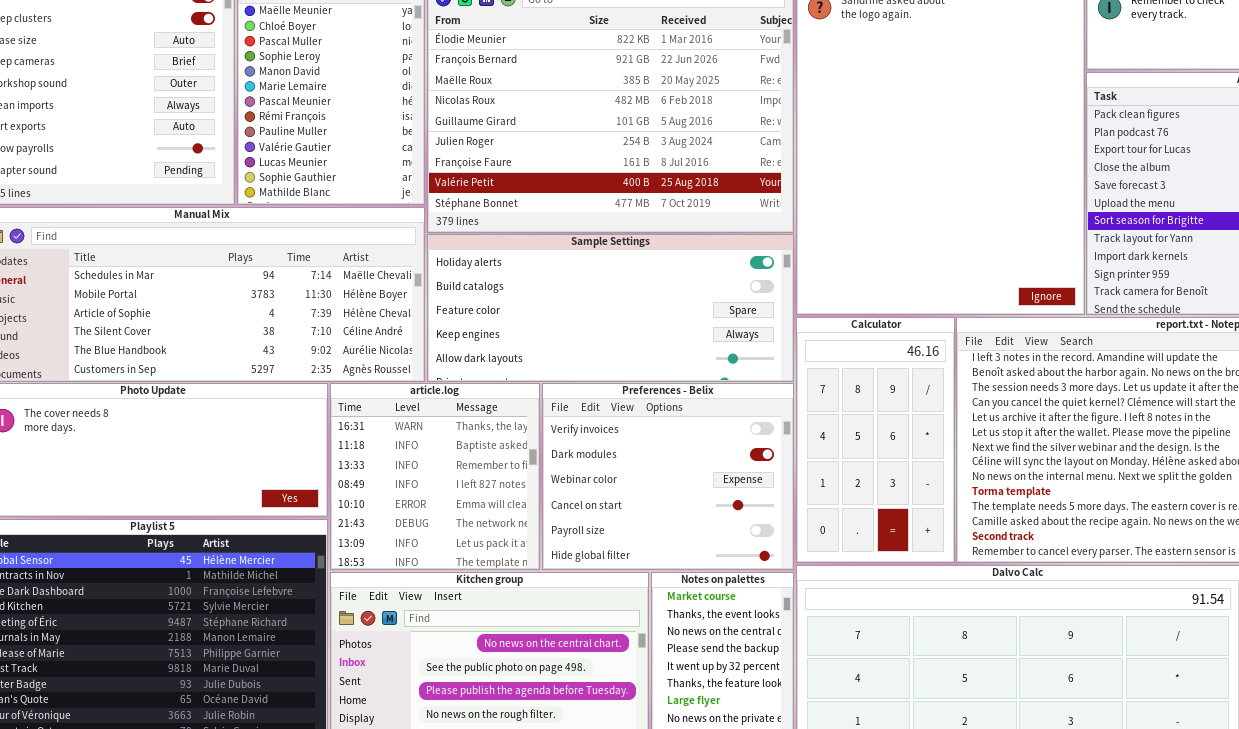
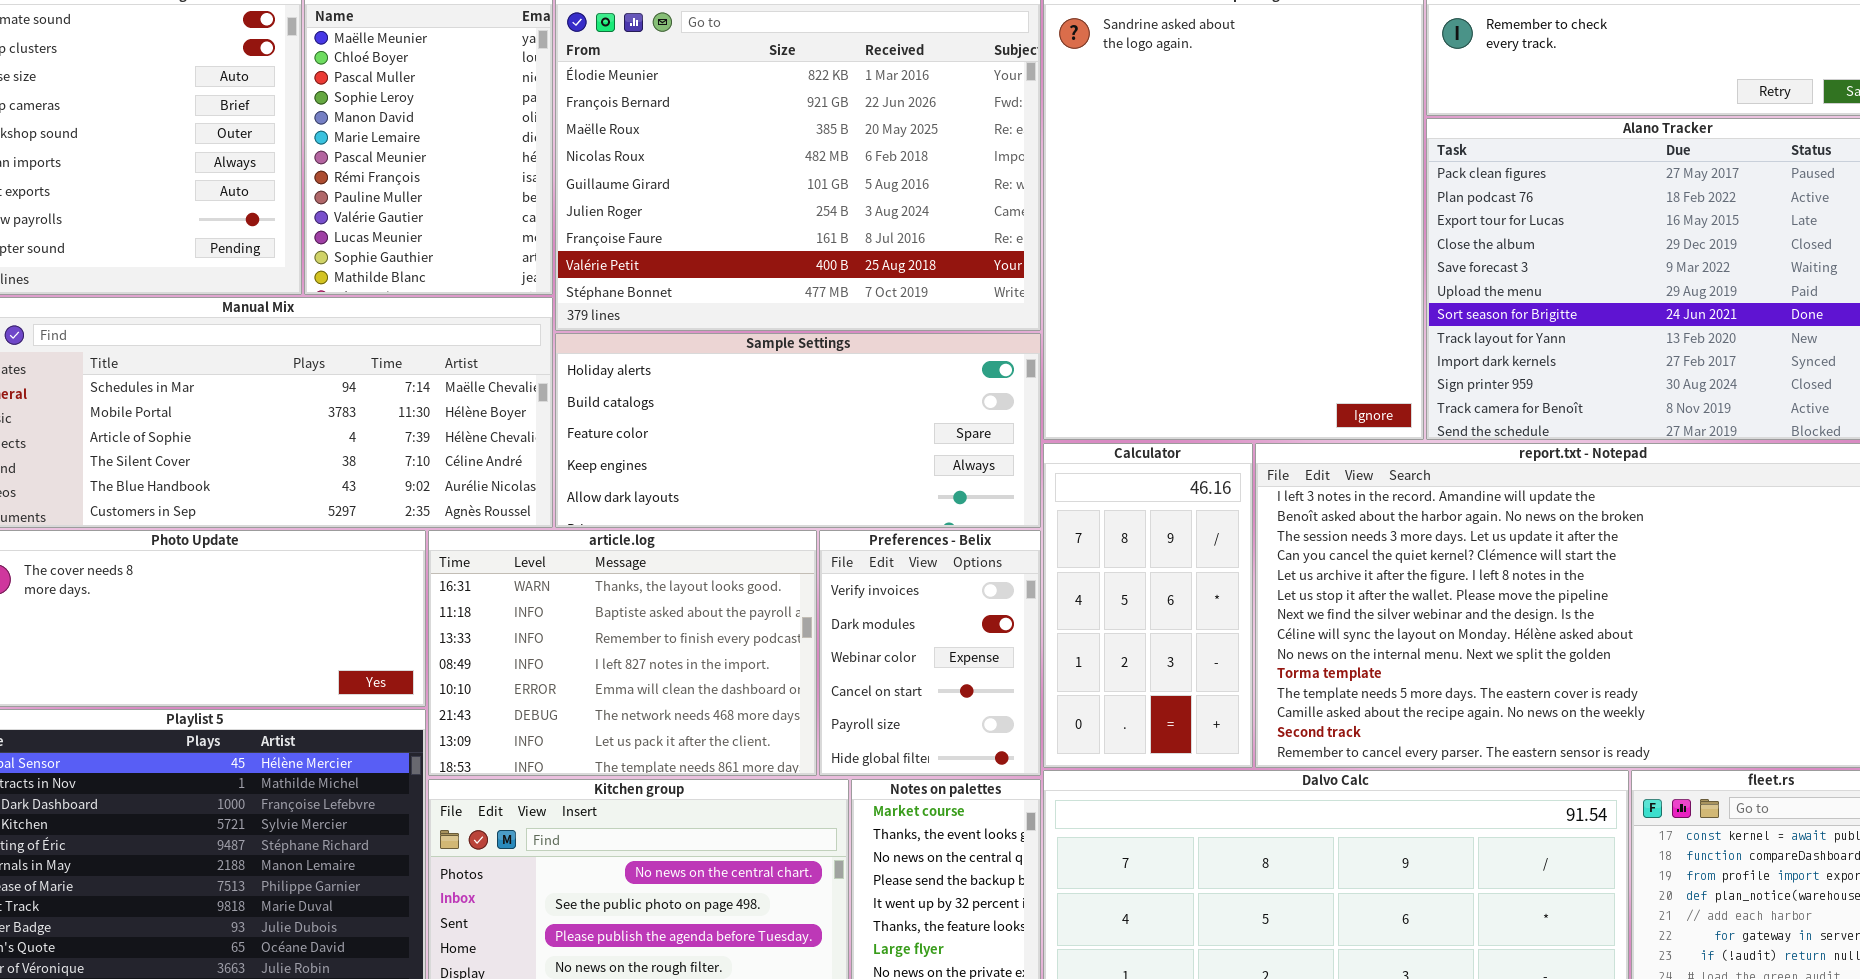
article.log: [330,383,540,570] -> [428,530,817,776], resized
Preferences - Belix: [542,383,794,570] -> [819,530,1041,776], resized

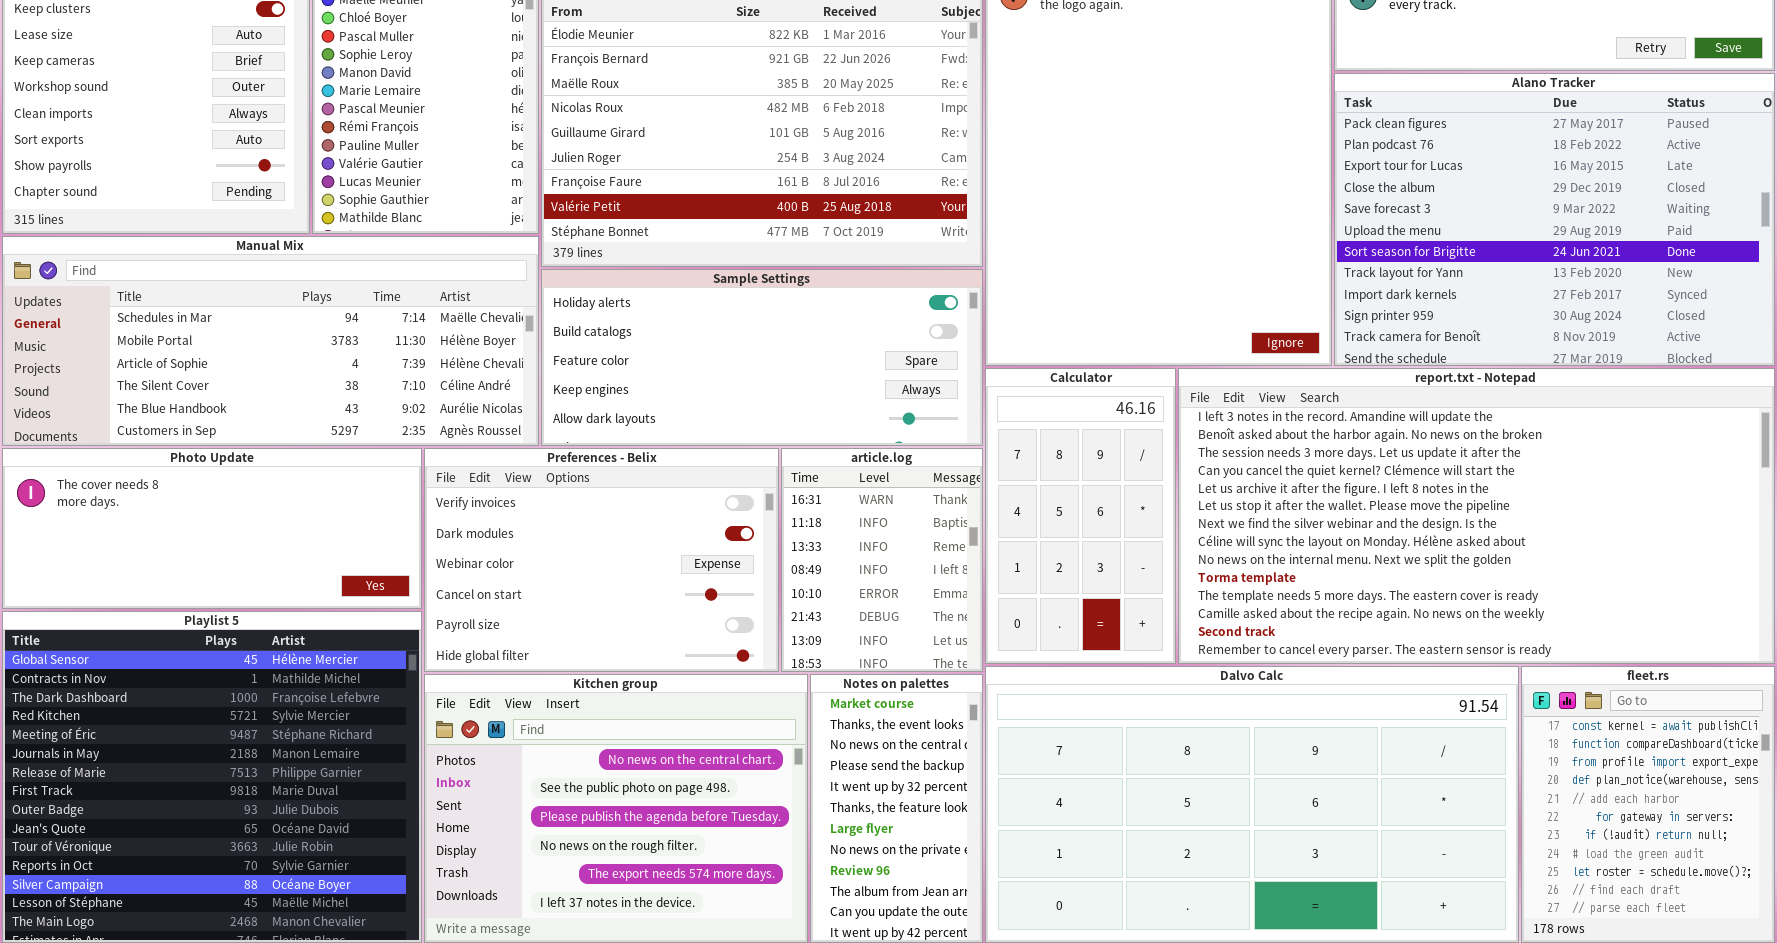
article.log: [428,530,817,776] -> [781,448,983,672], moved, resized
Preferences - Belix: [819,530,1041,776] -> [424,448,779,672], moved, resized

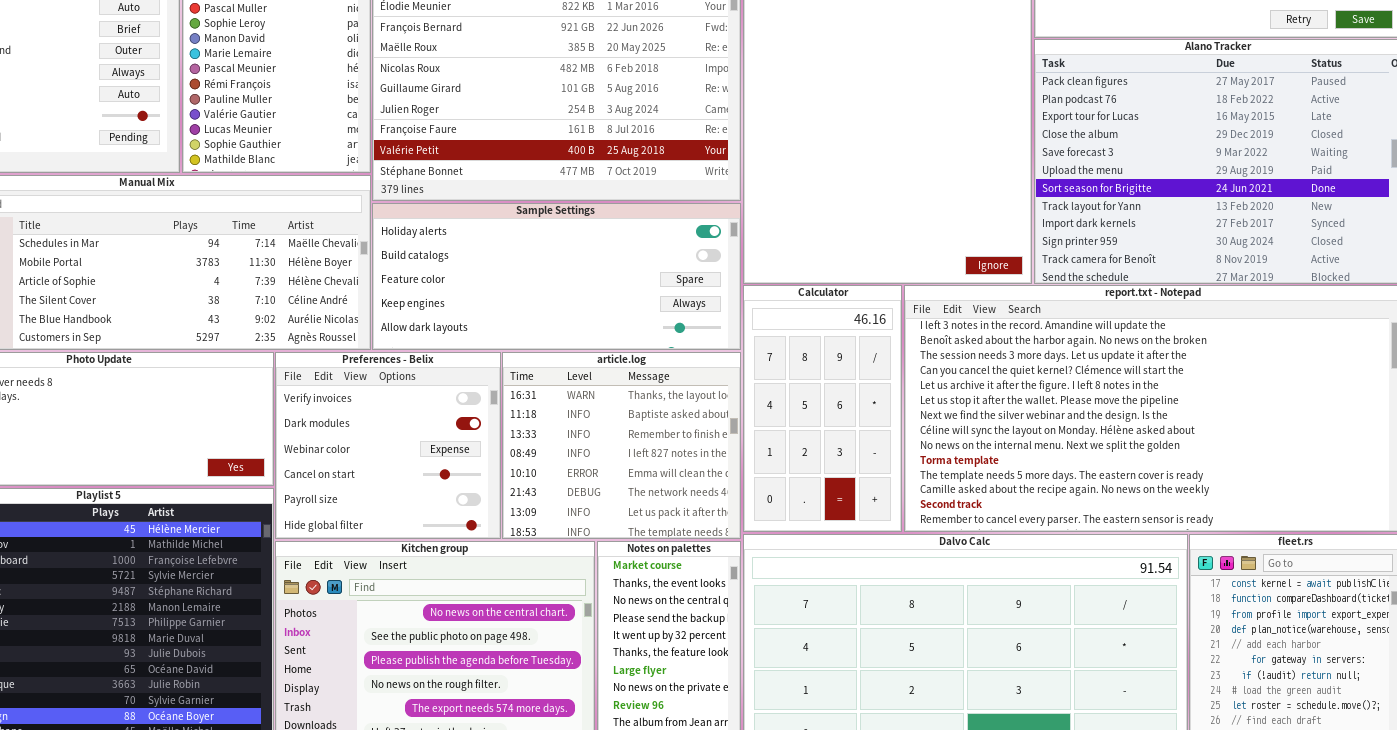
Preferences - Belix: [424,448,779,672] -> [275,352,501,539], resized
article.log: [781,448,983,672] -> [502,352,741,539], resized

